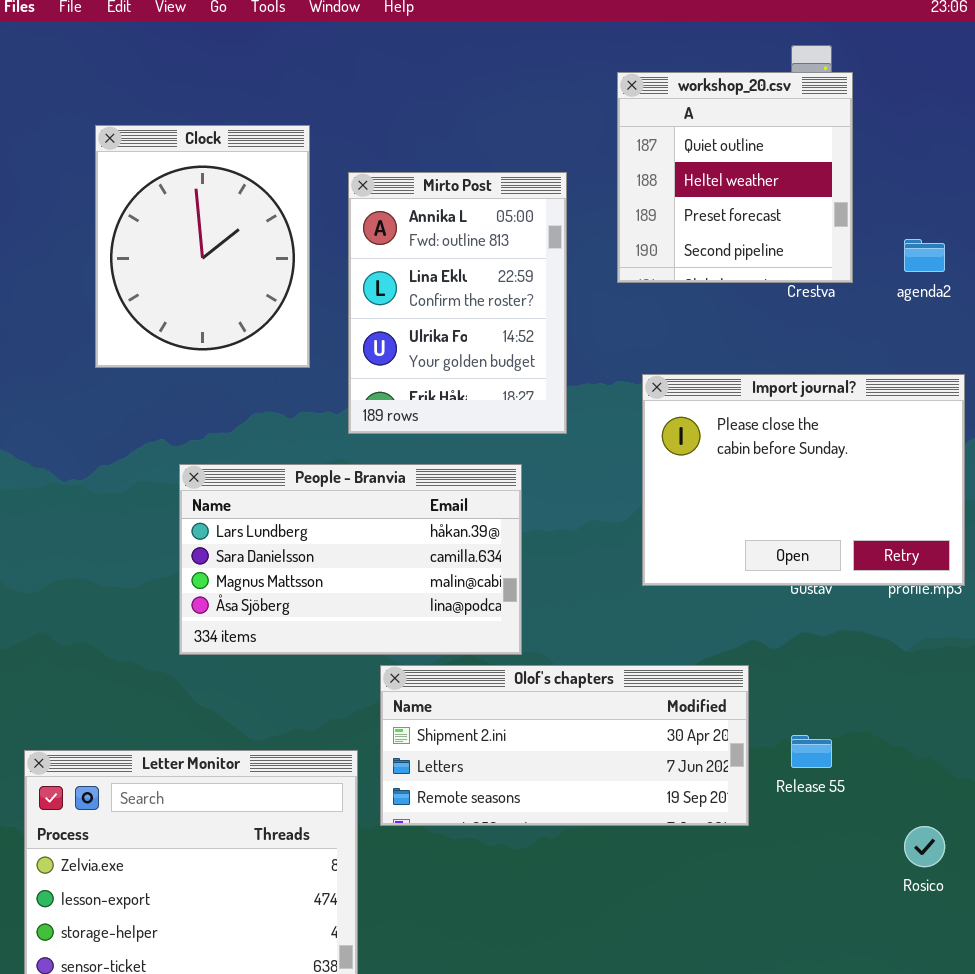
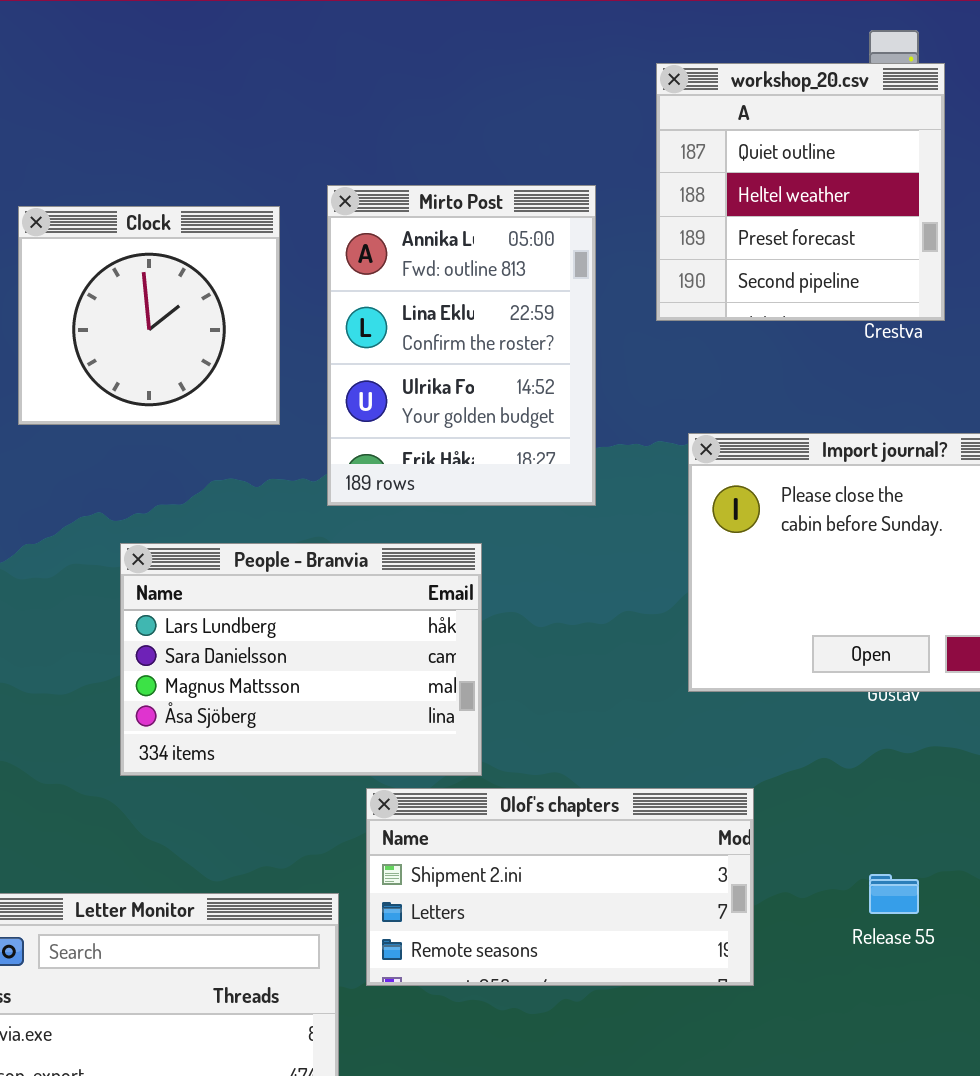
Clock: [95,125,310,368] -> [18,206,280,425], resized
People - Branvia: [179,464,522,655] -> [120,543,482,776], resized
Olof's chapters: [380,665,749,826] -> [366,788,754,986], resized

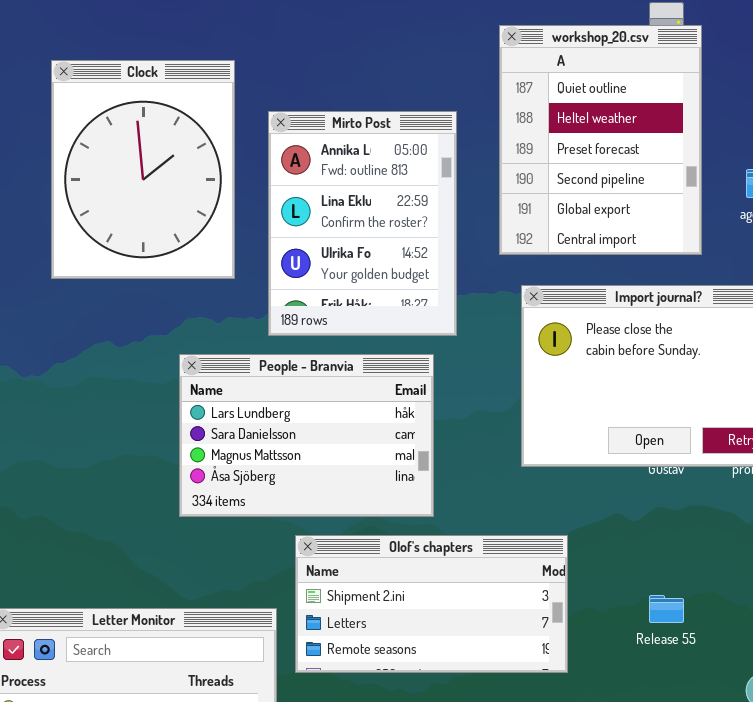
workshop_20.csv: [656,63,945,321] -> [499,25,702,255], resized
Clock: [18,206,280,425] -> [51,60,235,279], resized
People - Branvia: [120,543,482,776] -> [179,354,434,517], moved

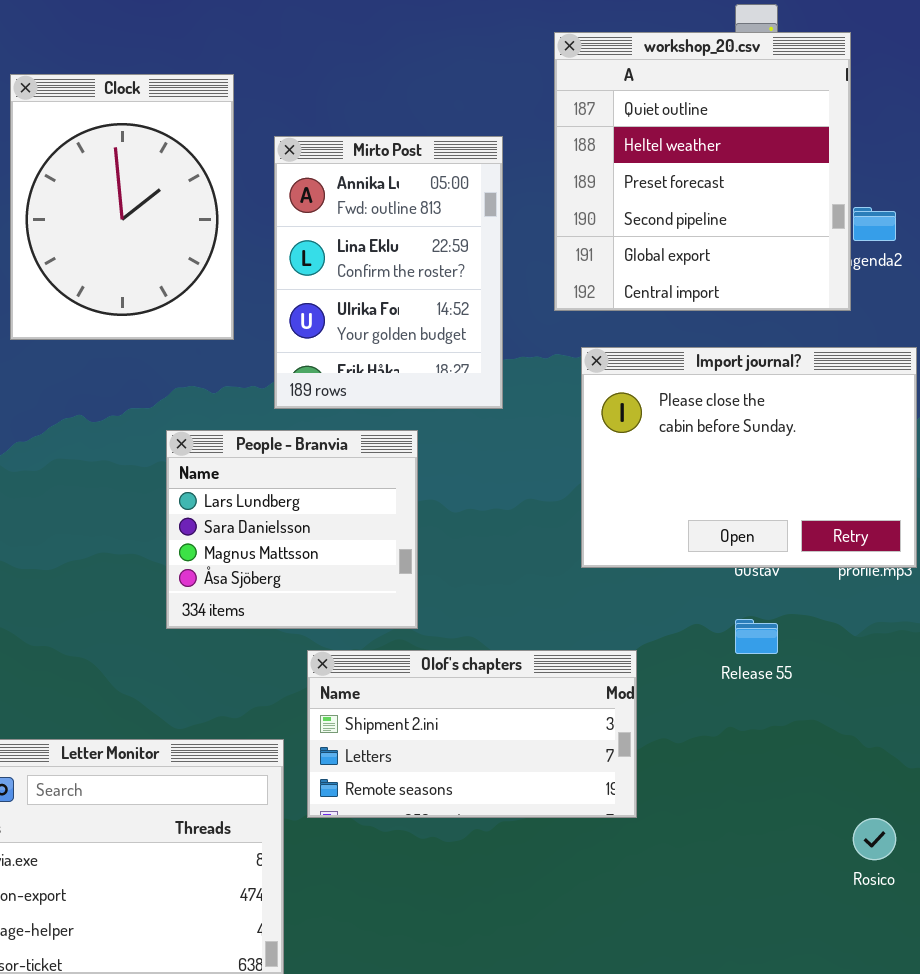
workshop_20.csv: [499,25,702,255] -> [554,32,851,311], resized
People - Branvia: [179,354,434,517] -> [166,430,418,629], resized
Release 55: [649,595,684,623] -> [735,619,778,654], moved

